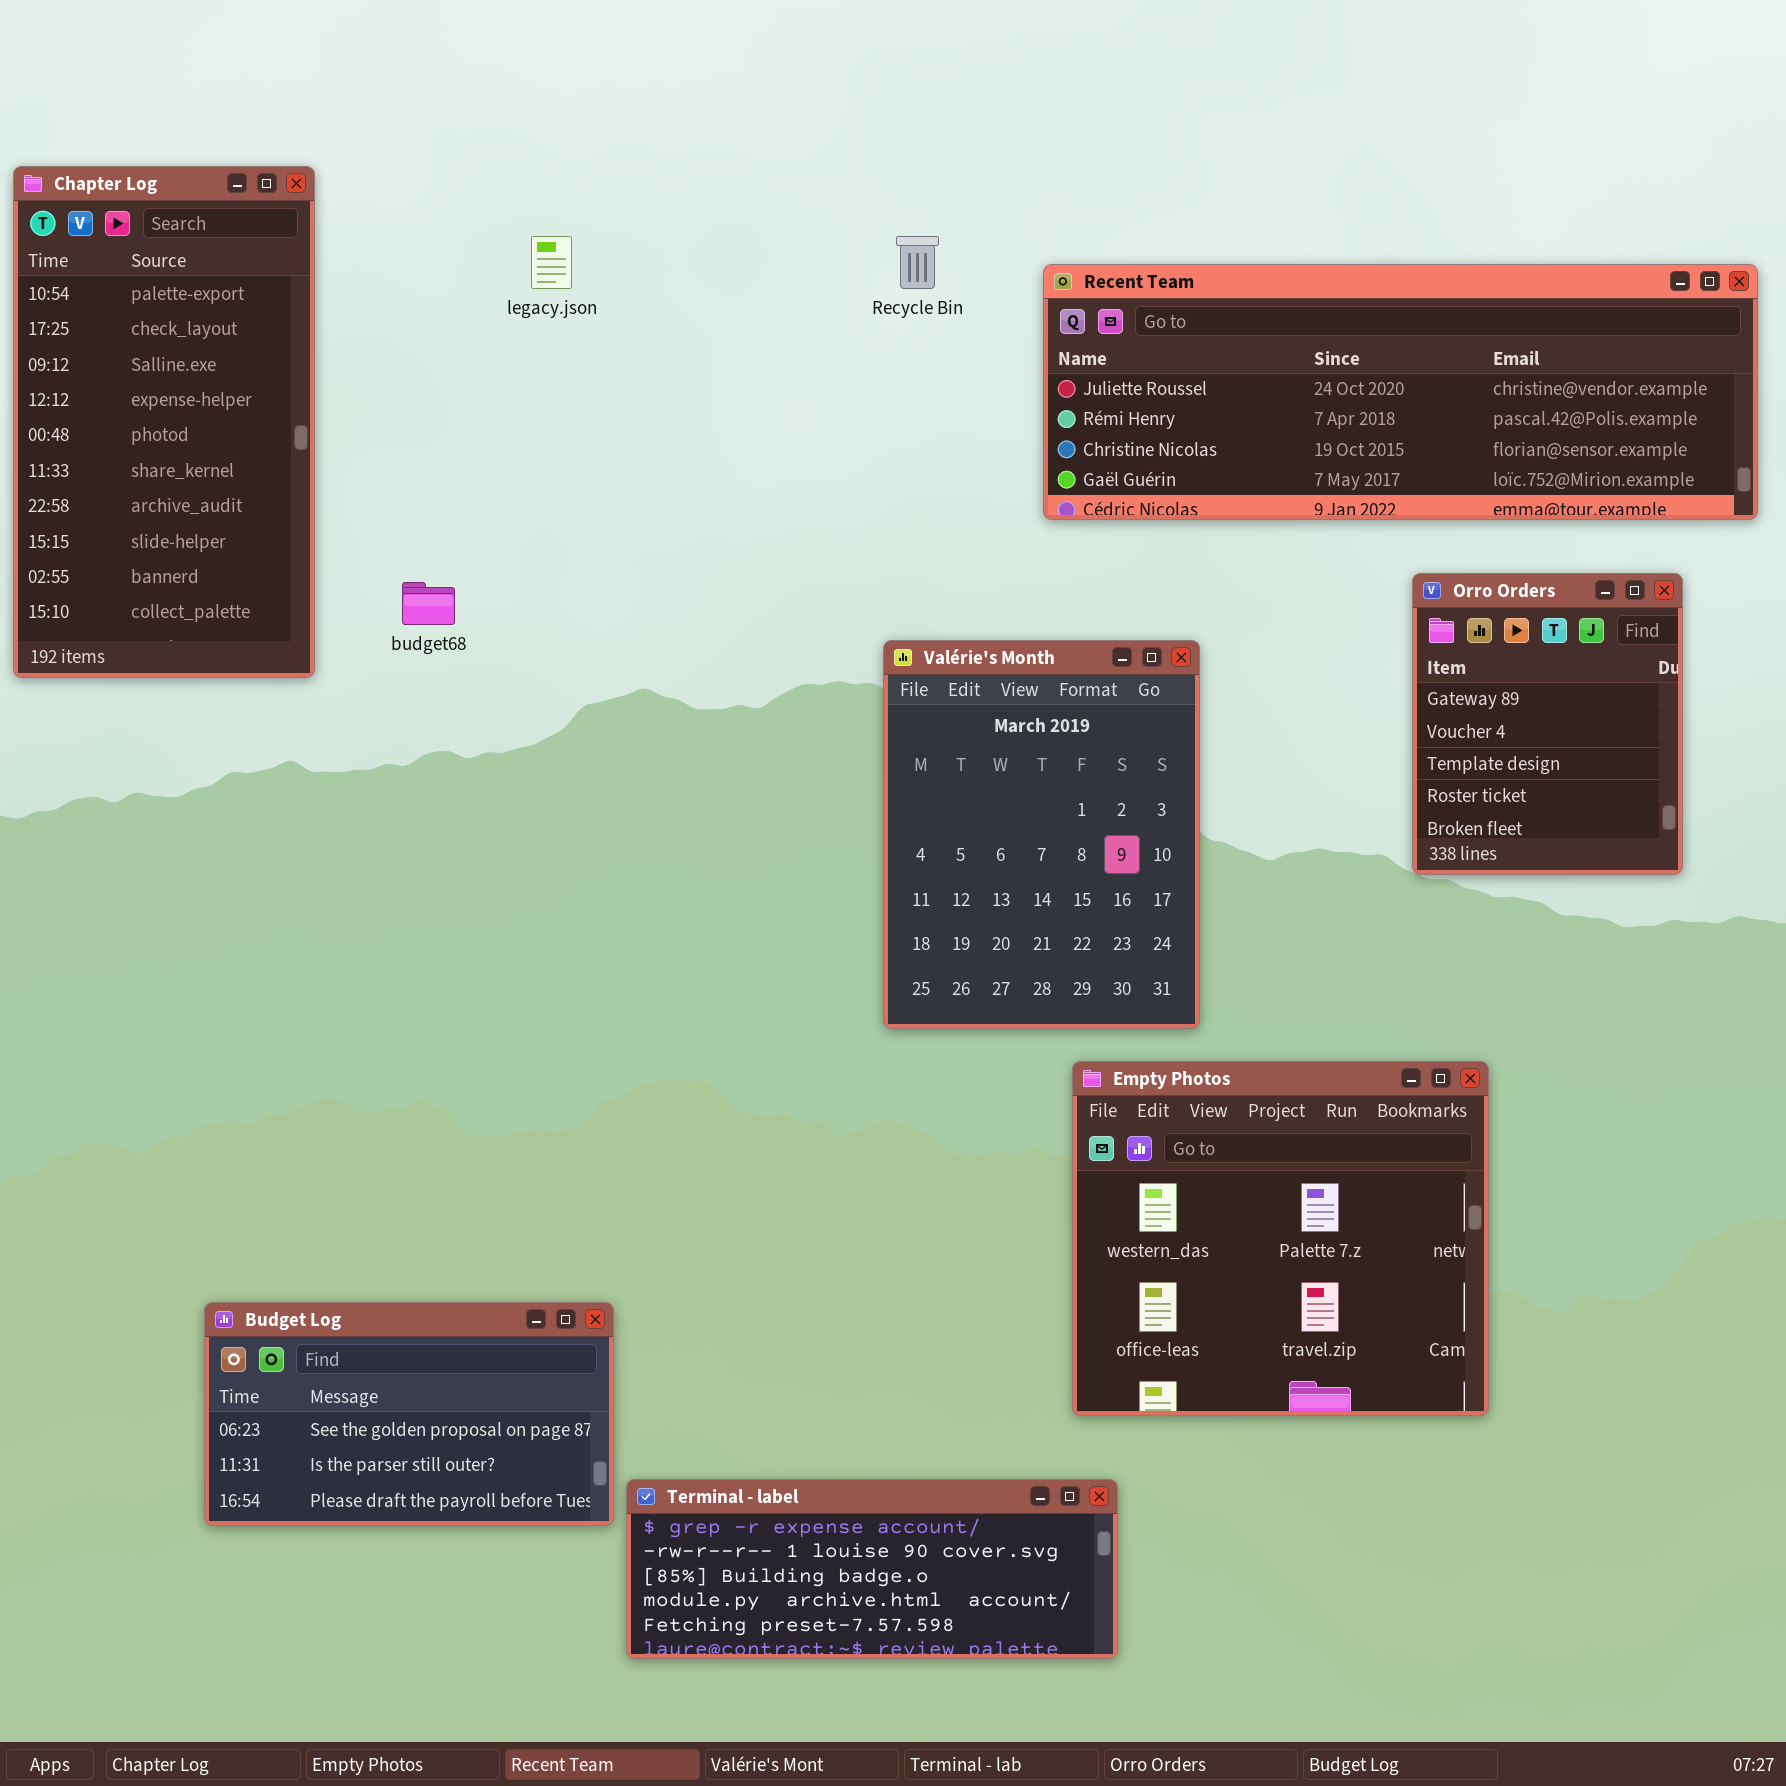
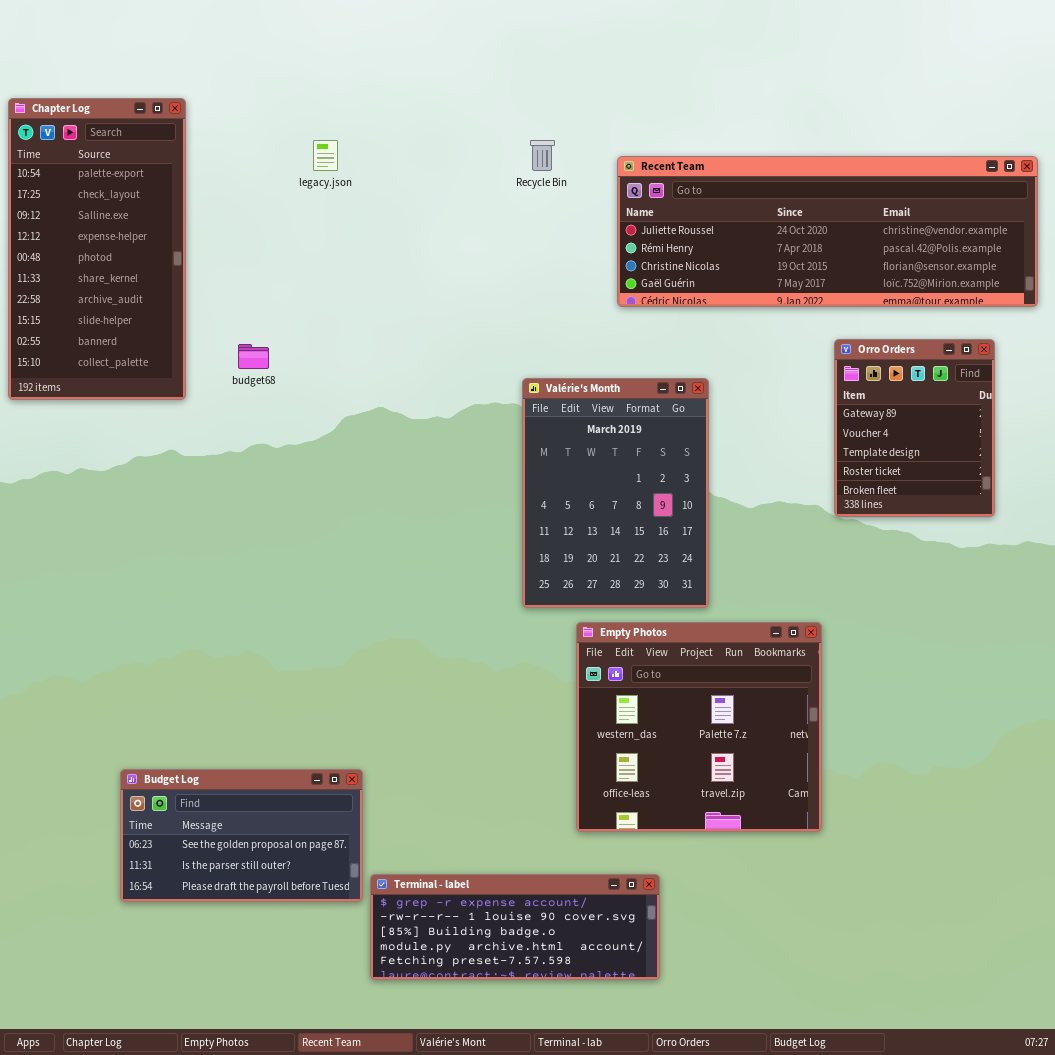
Empty Photos: [1072,1061,1489,1416] -> [576,622,822,832], moved

